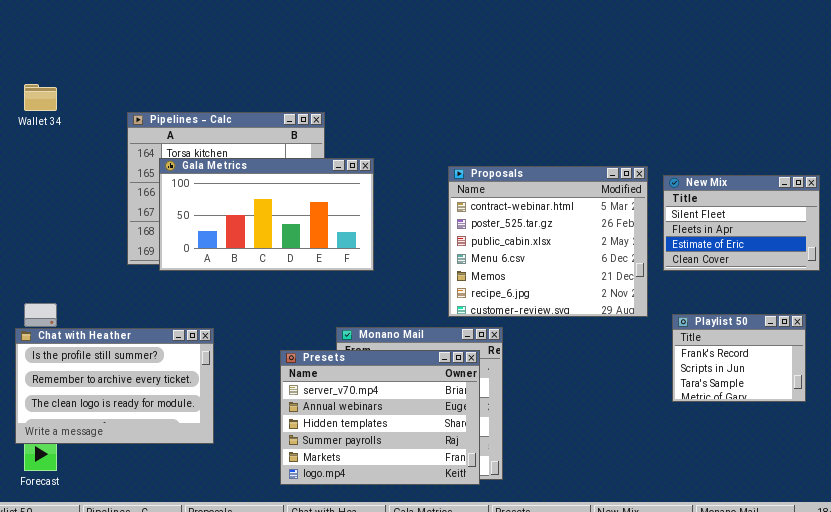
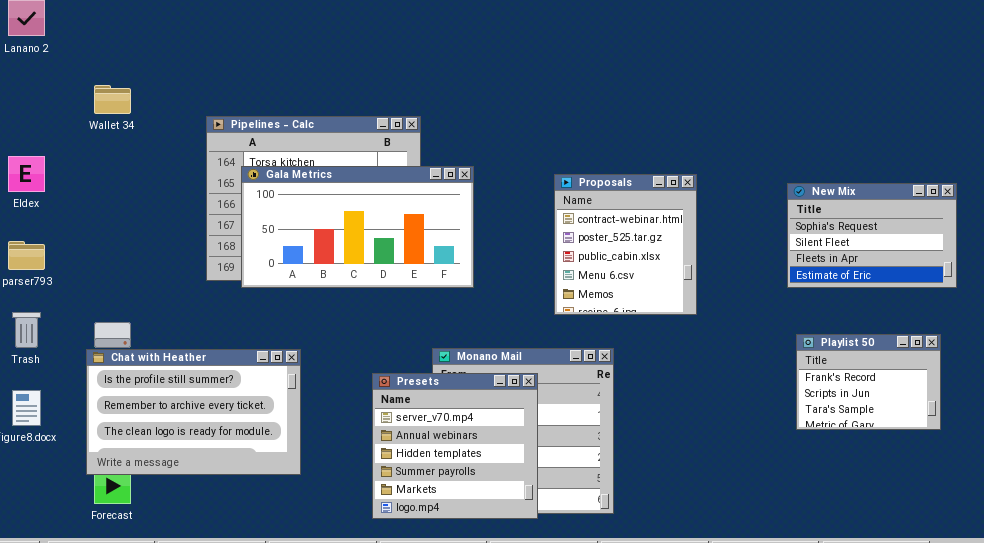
Proposals: [448,166,648,317] -> [554,174,697,315], resized
New Mix: [663,175,820,271] -> [787,183,957,288], scrolled up 1 row
Presets: [280,350,480,485] -> [372,373,538,519], resized

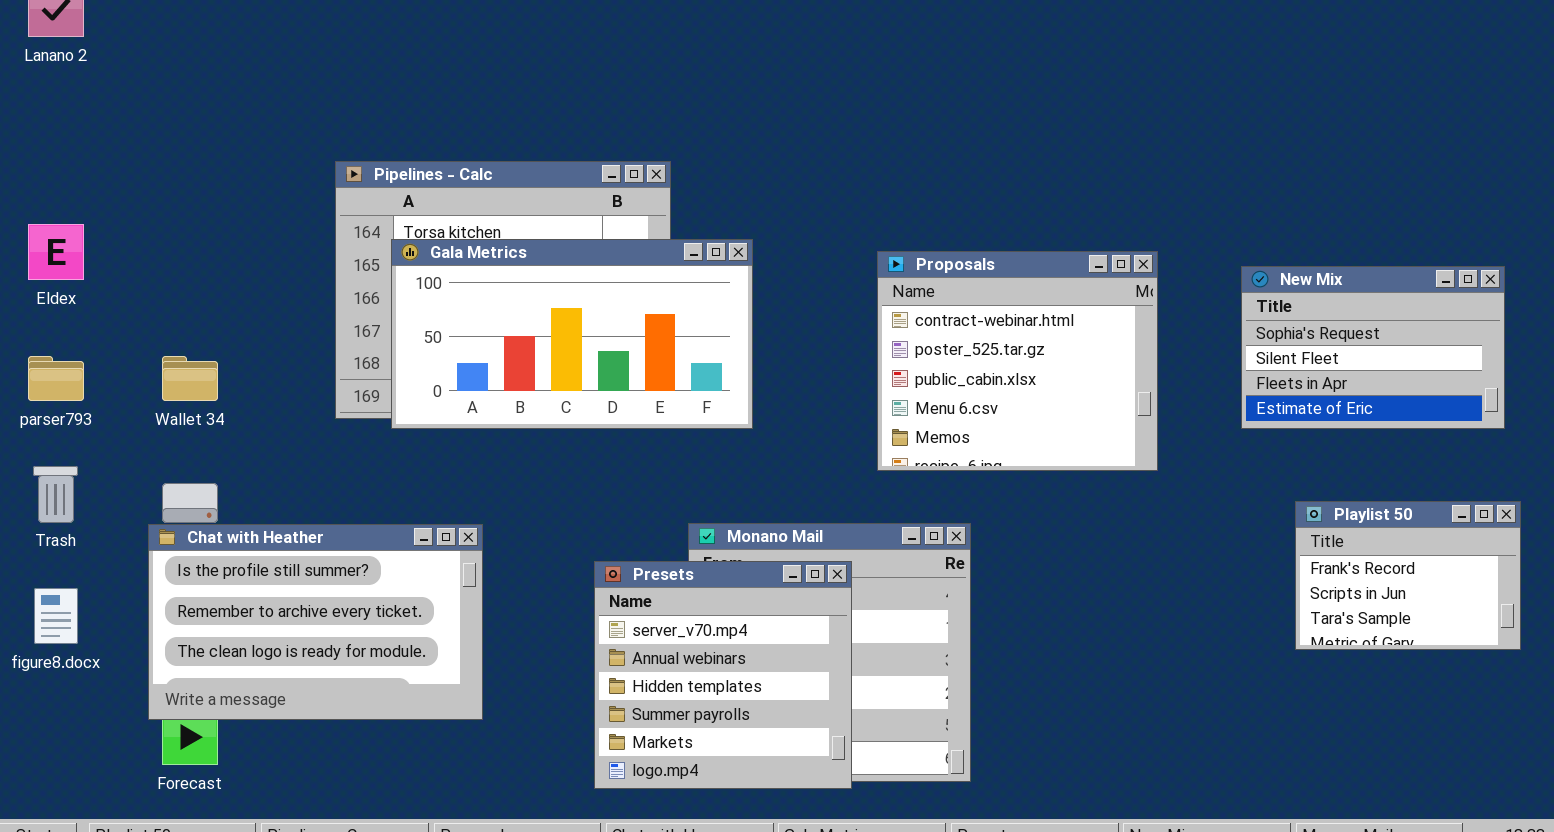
Wallet 34: [94,85,131,114] -> [162,356,218,401], moved
Proposals: [554,174,697,315] -> [877,251,1158,471], resized
Playlist 50: [796,334,941,430] -> [1295,501,1521,650], moved

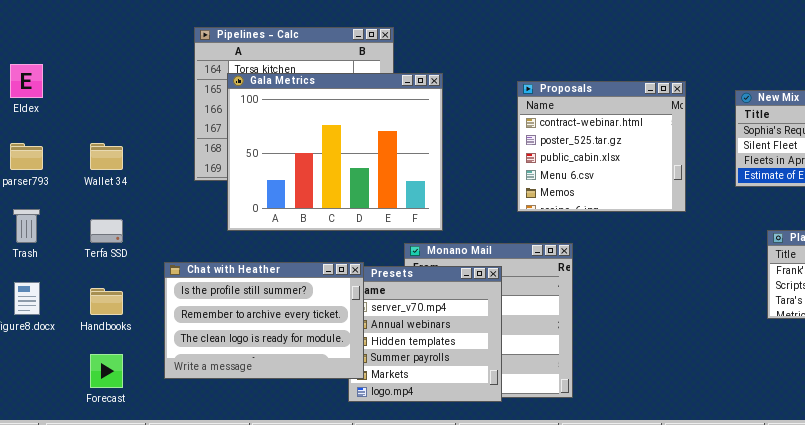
Gala Metrics: [391,239,753,429] -> [227,73,443,231], resized
Chat with Heather: [148,524,483,720] -> [164,262,364,379], moved

